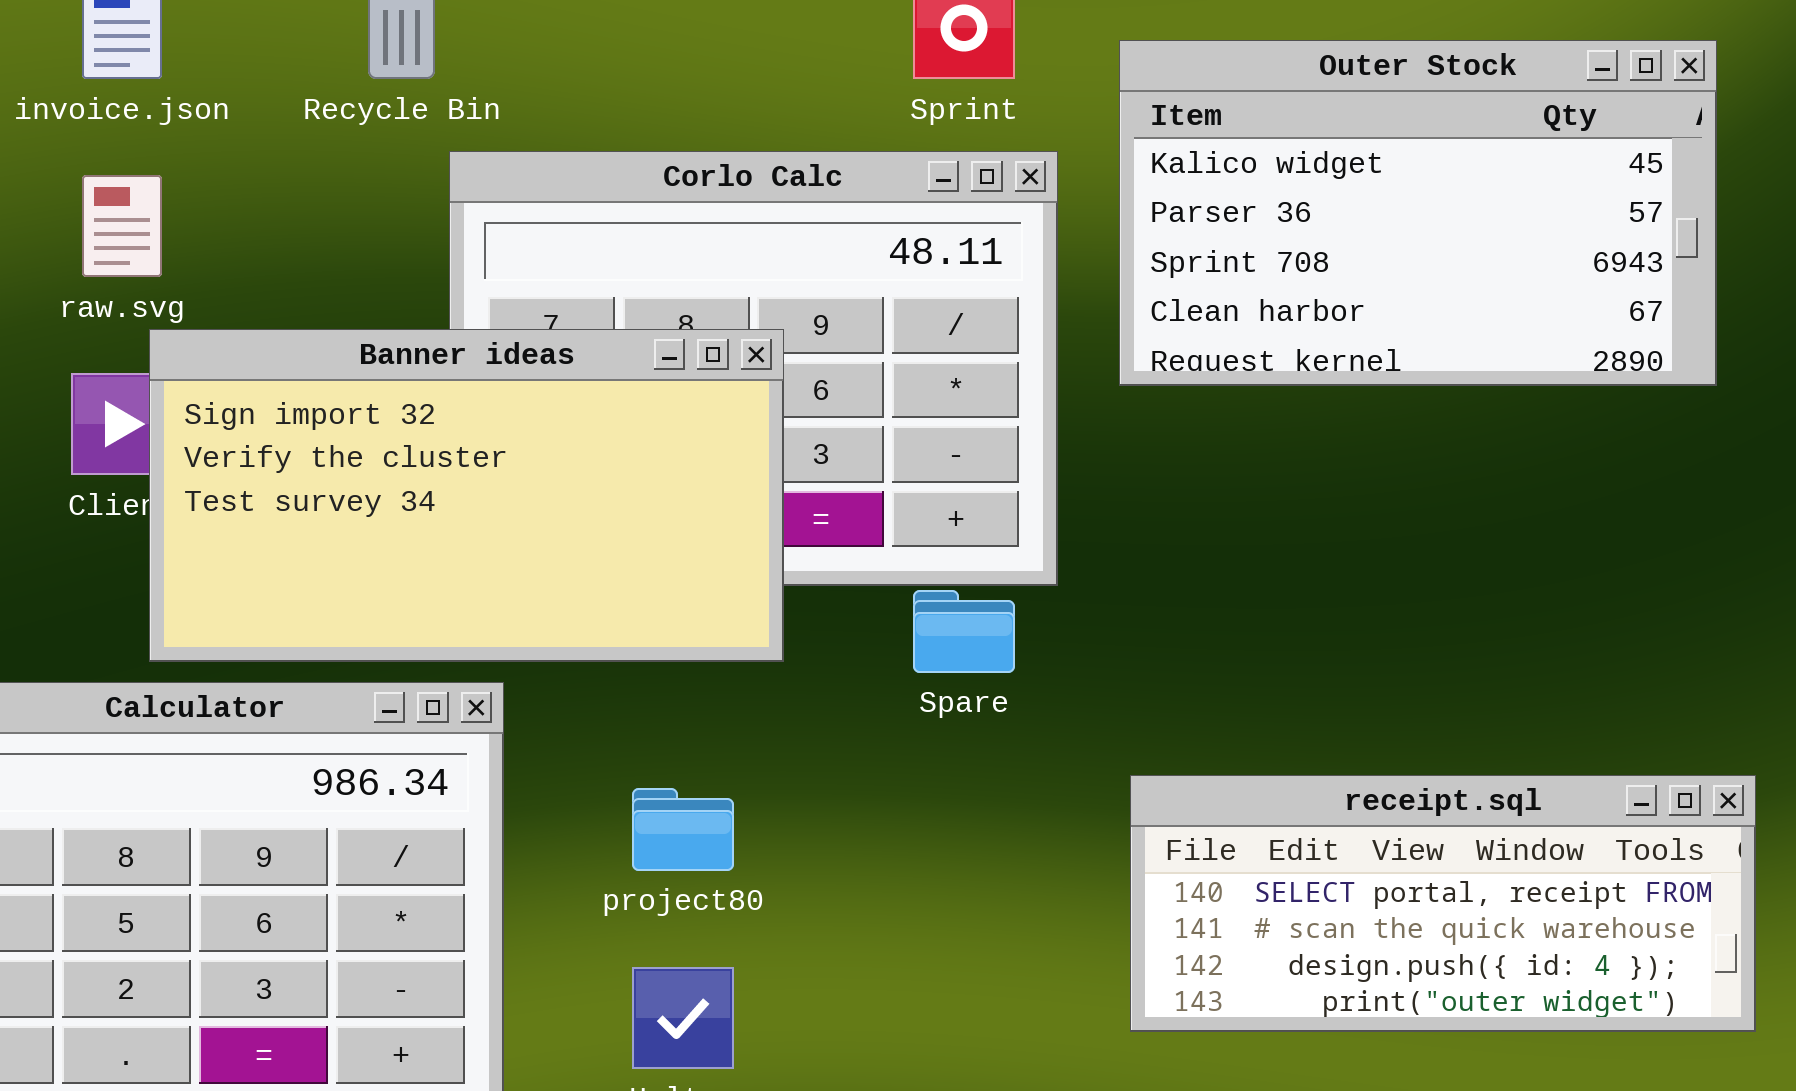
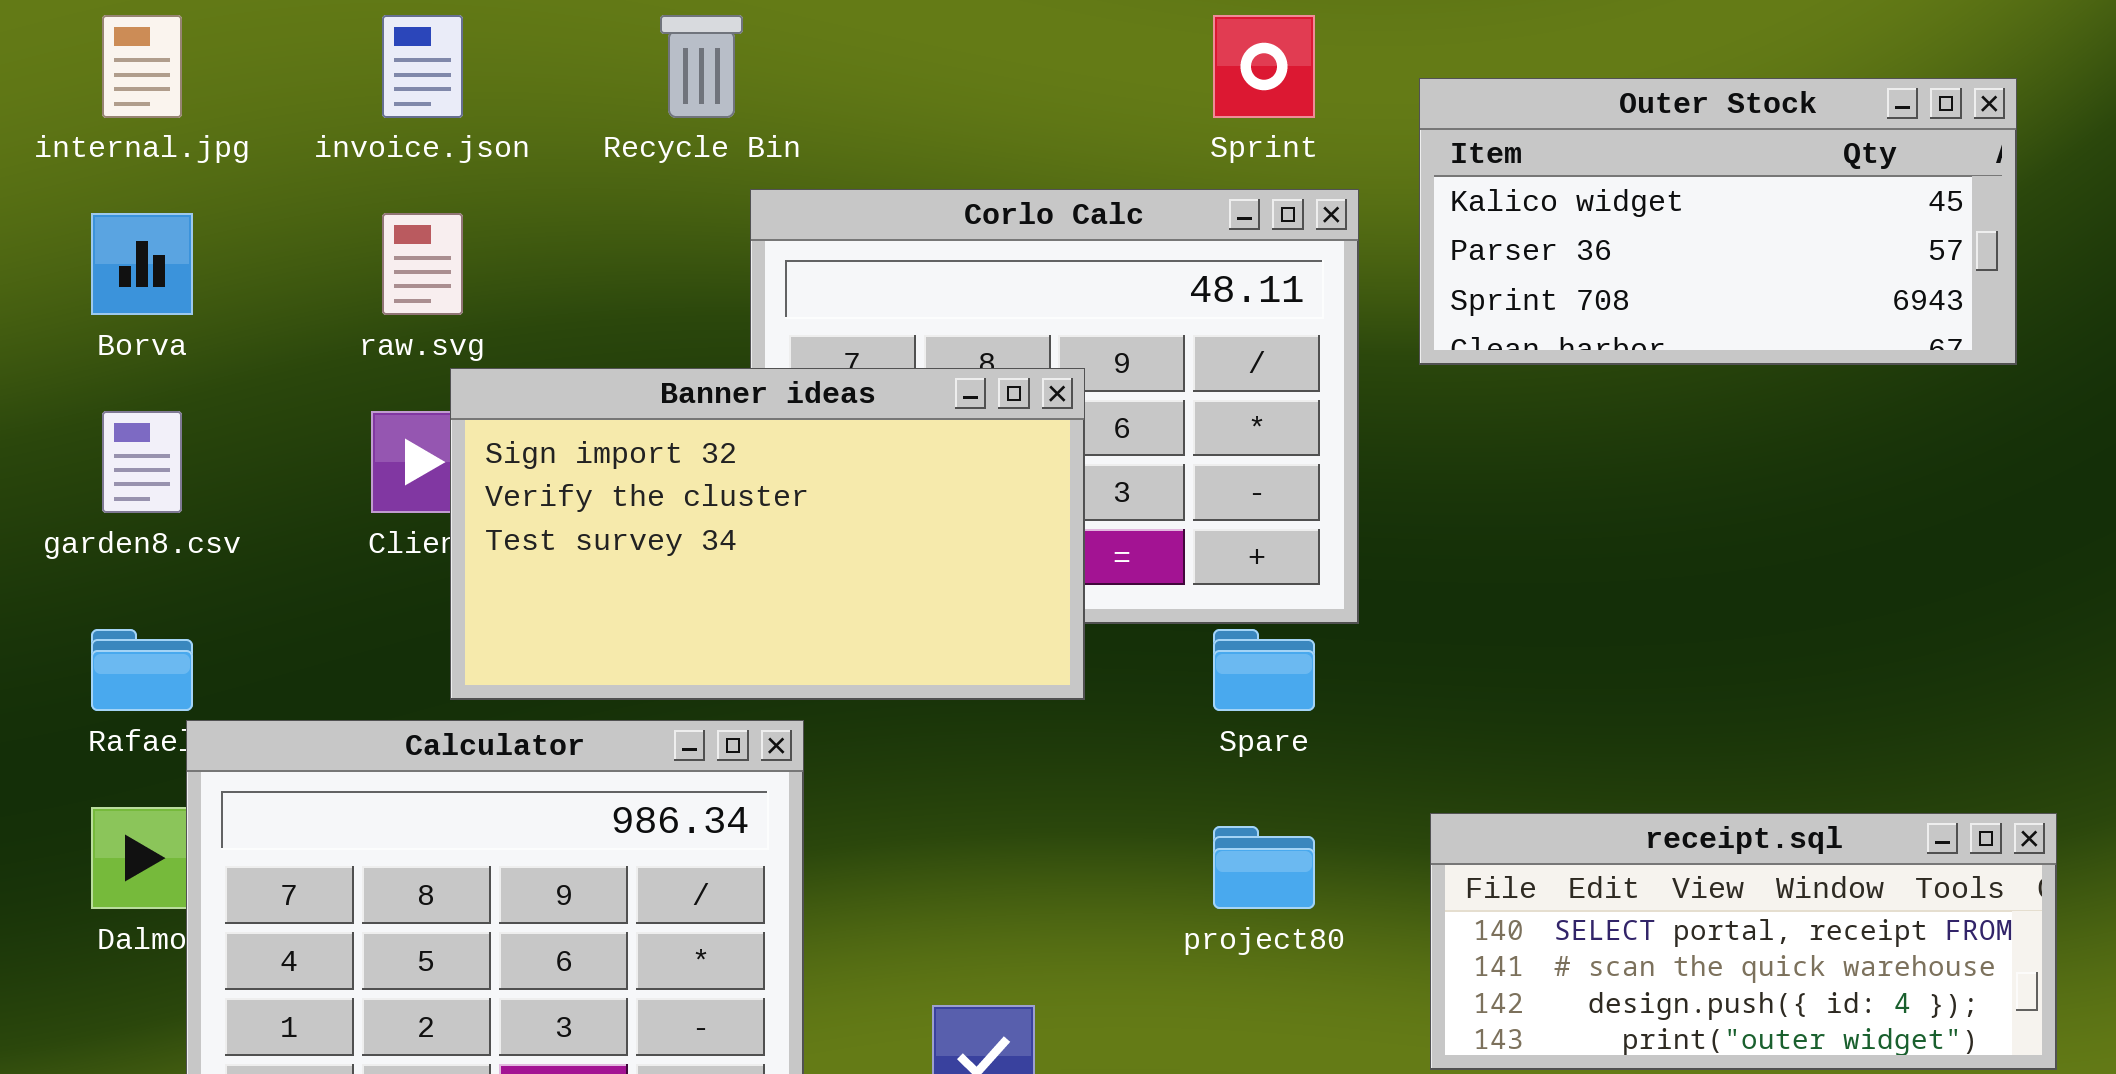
Outer Stock: [1119,40,1717,386] -> [1419,78,2017,365], resized
project80: [632,788,734,871] -> [1213,826,1315,909], moved

